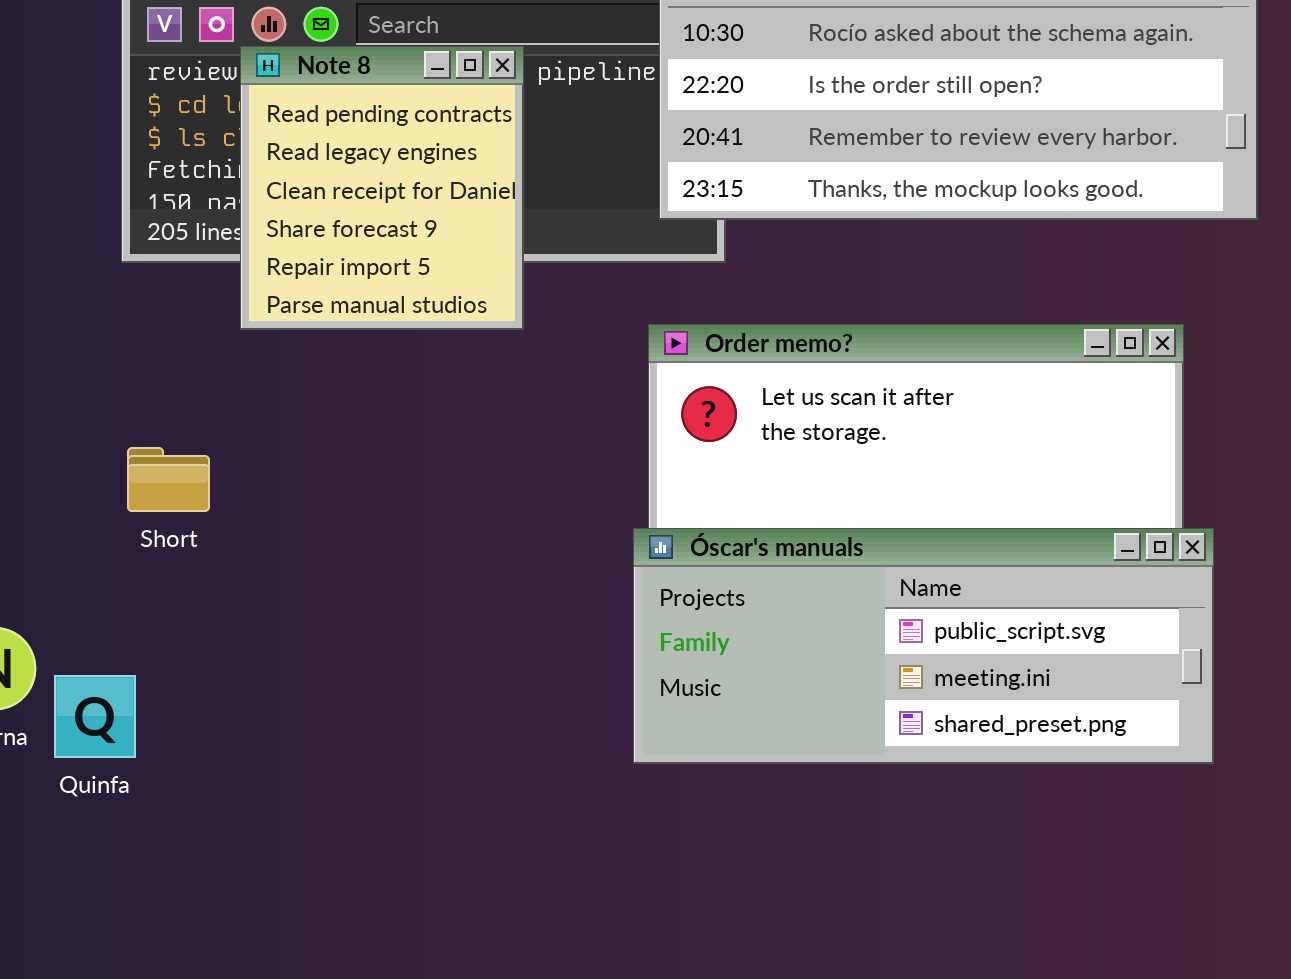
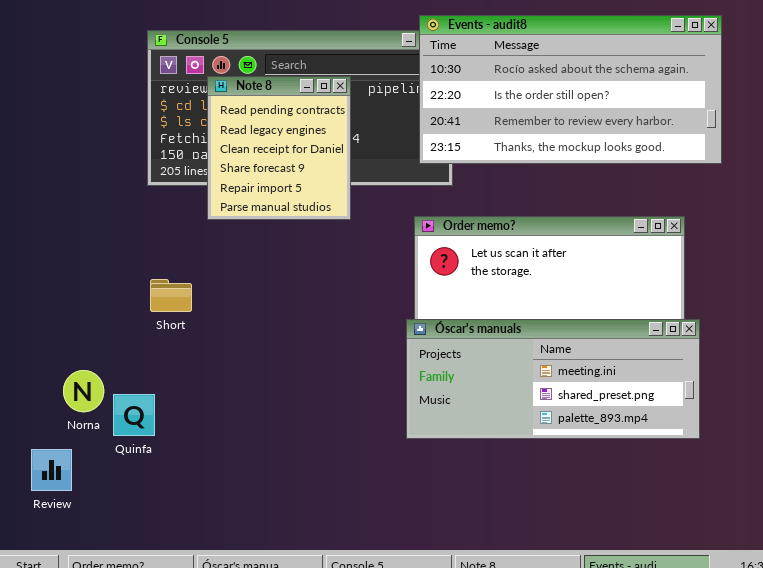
Óscar's manuals: [633,528,1214,764] -> [406,319,700,439], scrolled down 1 row

